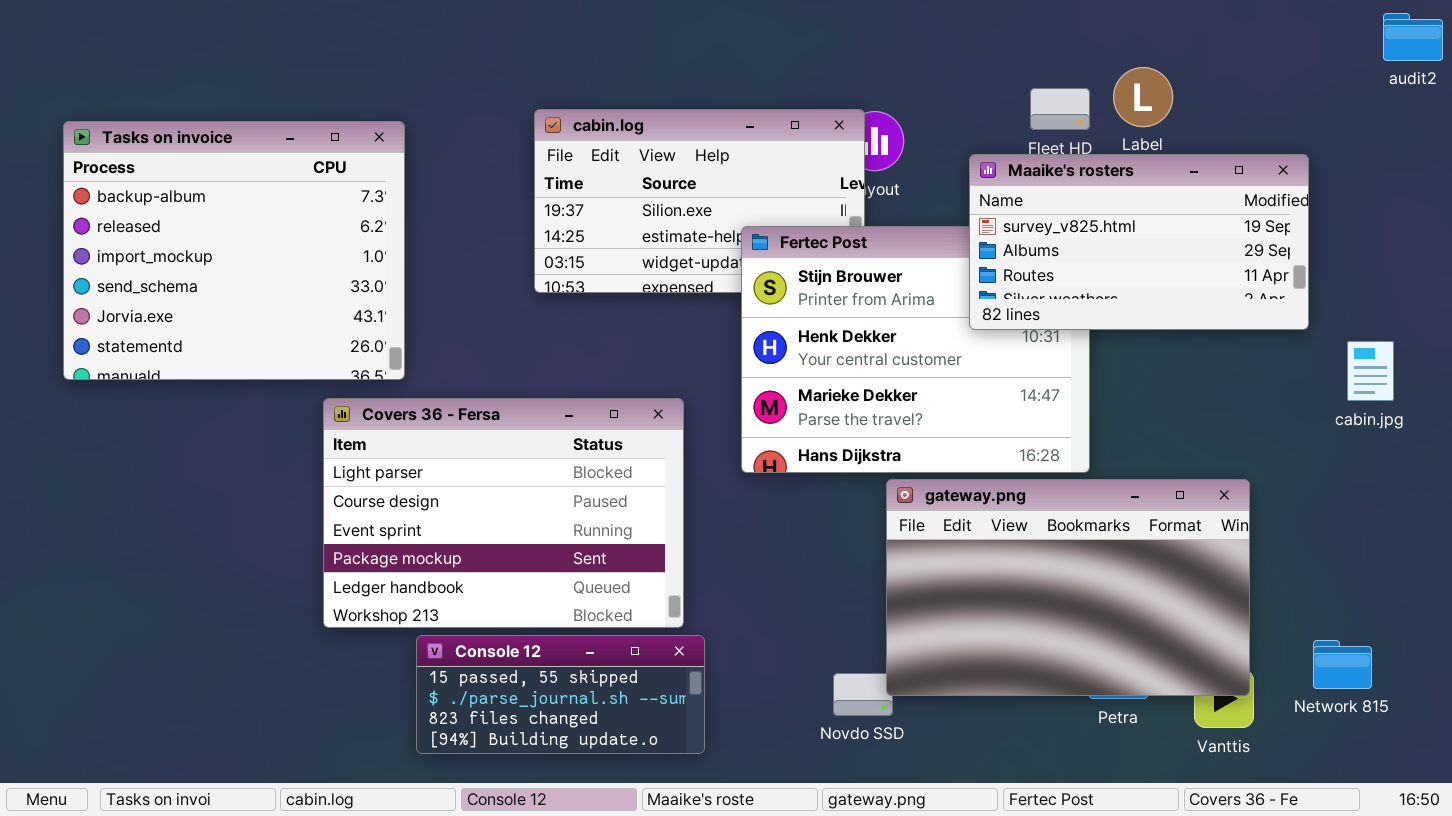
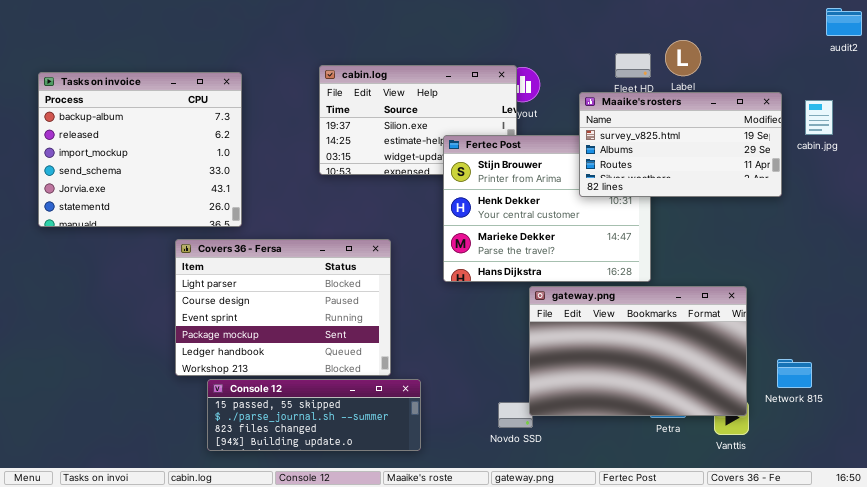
cabin.jpg: [1347,341,1394,401] -> [805,100,833,135], moved
Covers 36 - Fersa: [323,398,684,628] -> [175,239,391,376], moved
Console 12: [416,635,705,754] -> [207,379,421,451], resized
Network 815: [1313,640,1372,689] -> [777,359,812,388], moved

